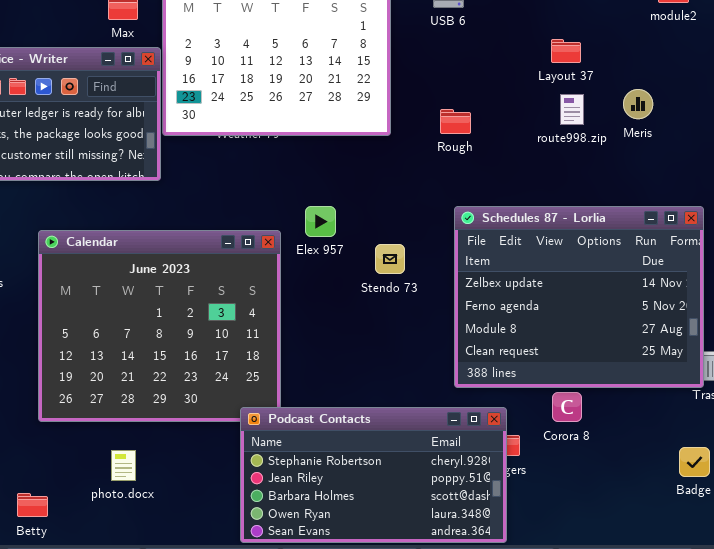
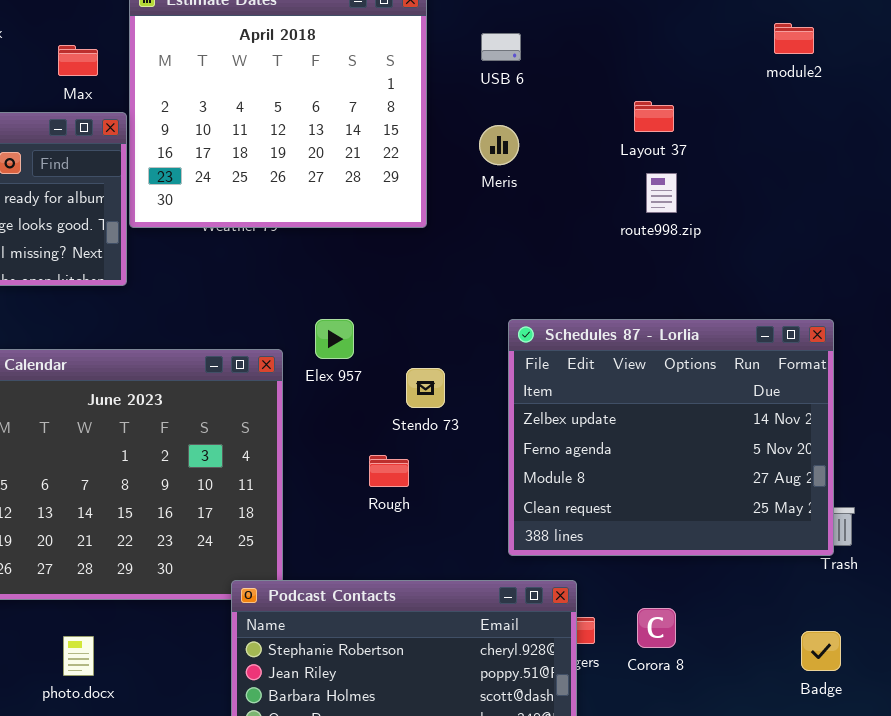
Meris: [623,89,653,119] -> [479,125,519,165], moved
Rough: [440,109,471,134] -> [369,455,409,487], moved
Corora 8: [552,392,582,422] -> [637,608,676,648], moved

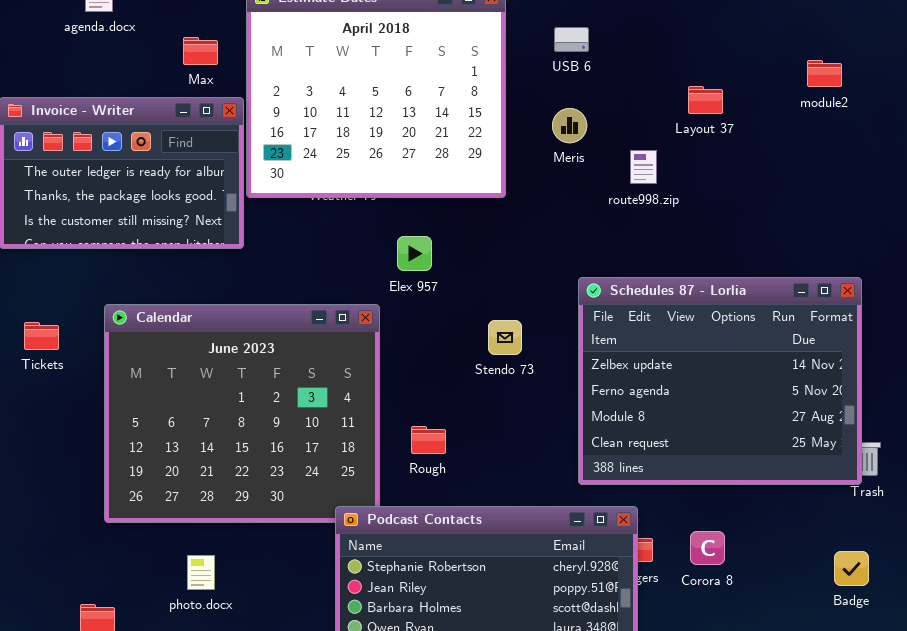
module2: [774,23,814,54] -> [807,60,842,87], moved
route998.zip: [646,173,677,213] -> [630,150,657,184], moved
Elex 957: [315,319,354,359] -> [397,236,432,271], moved
Rough: [369,455,409,487] -> [411,426,446,454], moved

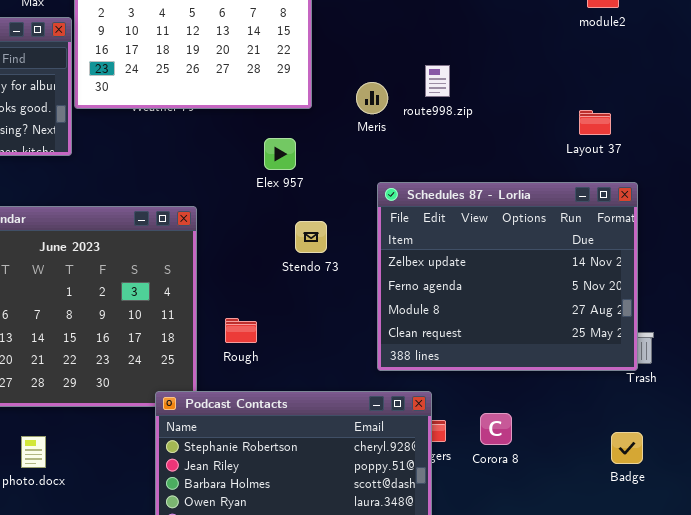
Layout 37: [688,86,723,114] -> [579,110,611,135], moved
Meris: [552,108,587,143] -> [356,82,388,114], moved
Elex 957: [397,236,432,271] -> [264,138,296,170], moved

